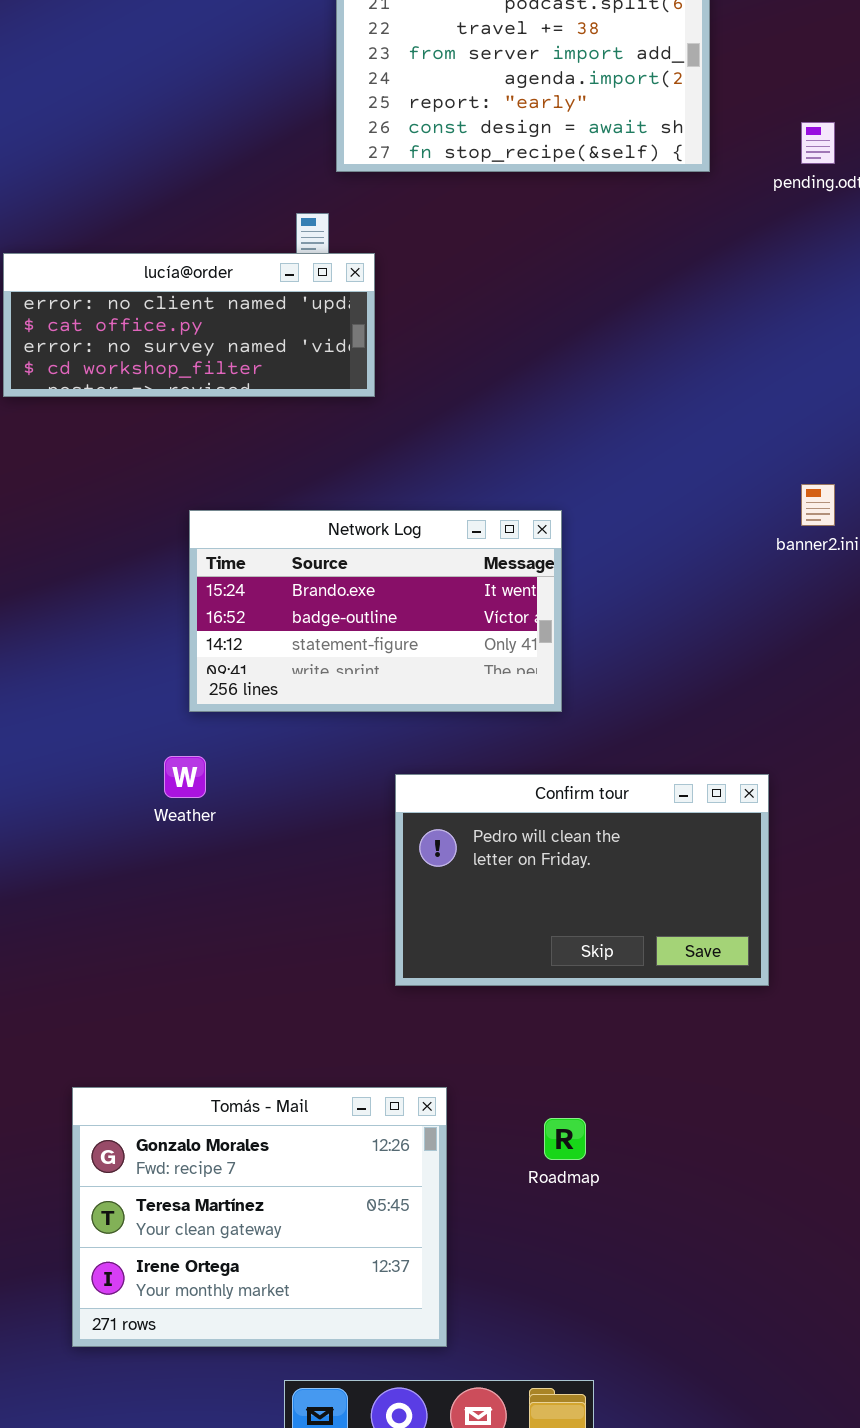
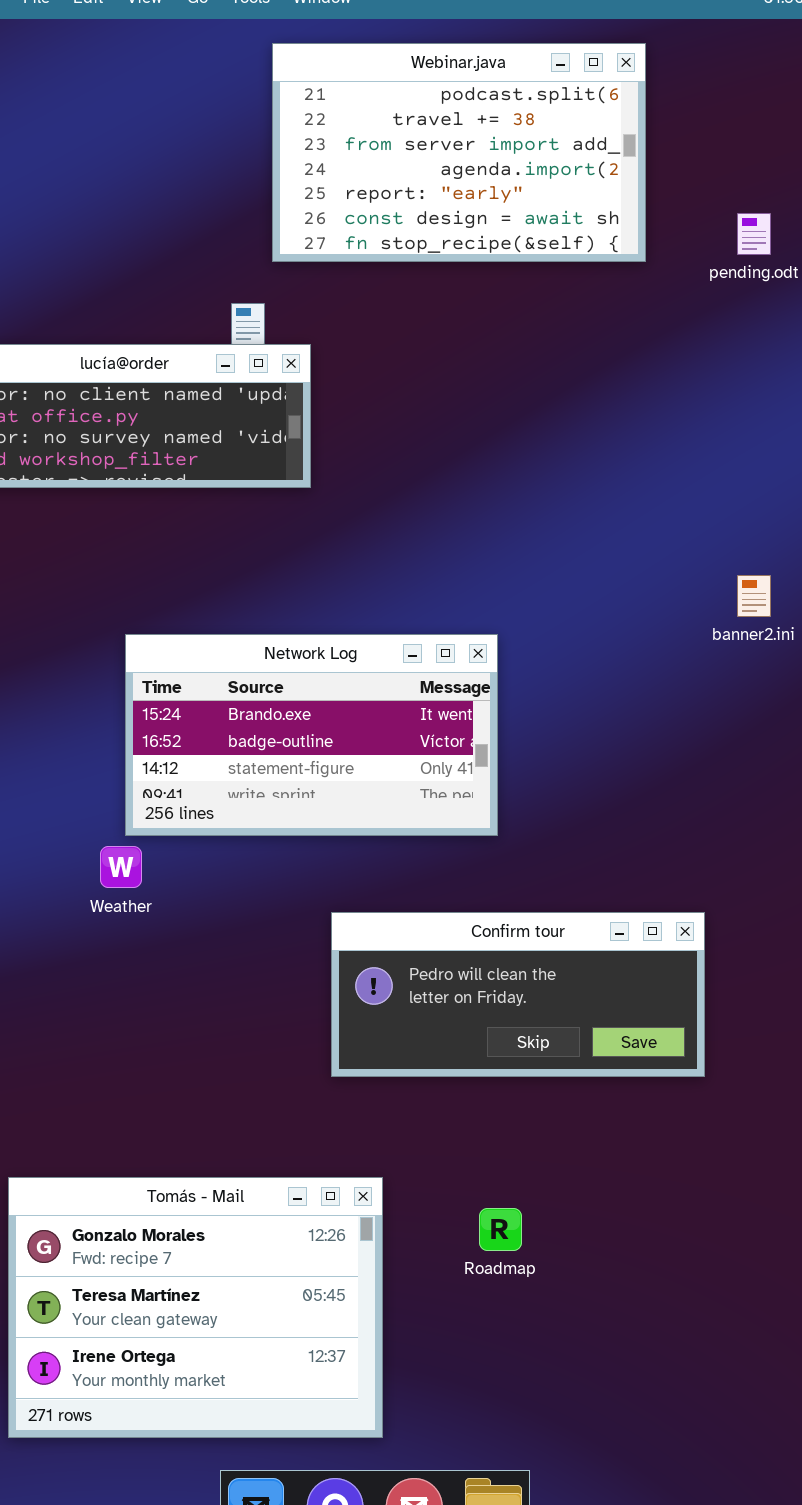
Network Log: [189,510,562,712] -> [125,634,498,836], moved
Confirm tour: [395,774,769,986] -> [331,912,705,1077], resized

